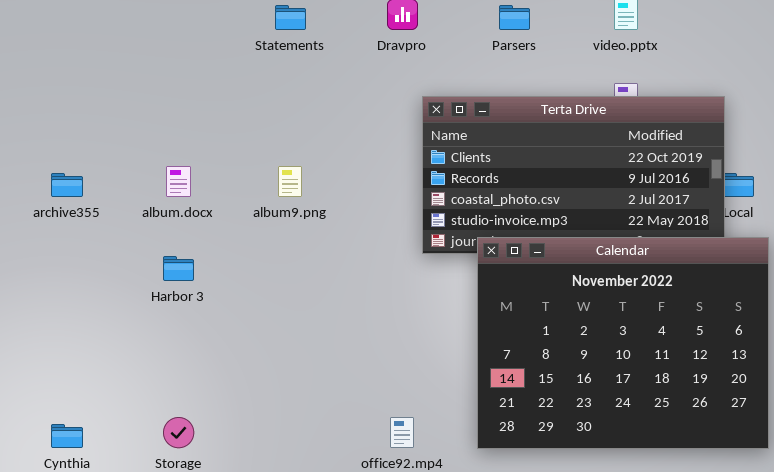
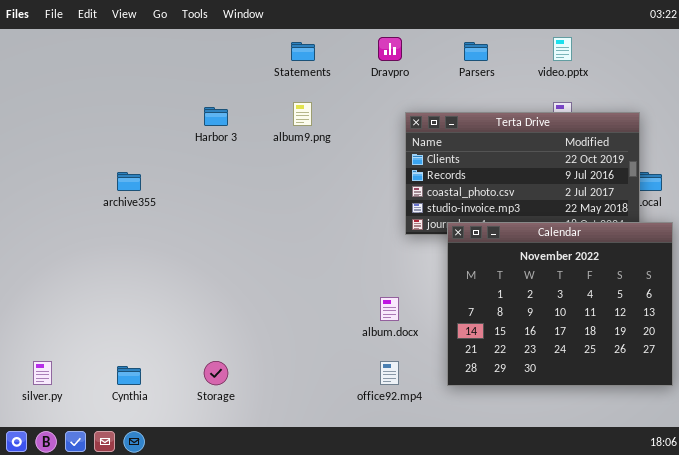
album.docx: [166,166,191,197] -> [380,297,399,321], moved
album9.png: [278,166,302,197] -> [293,102,312,126], moved
Harbor 3: [163,256,194,281] -> [204,107,228,126], moved

